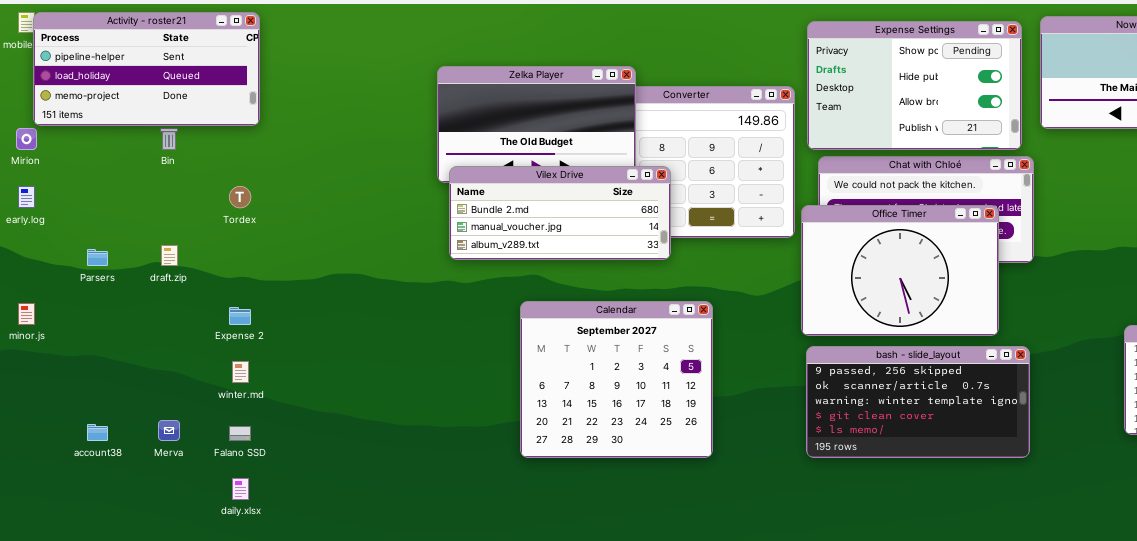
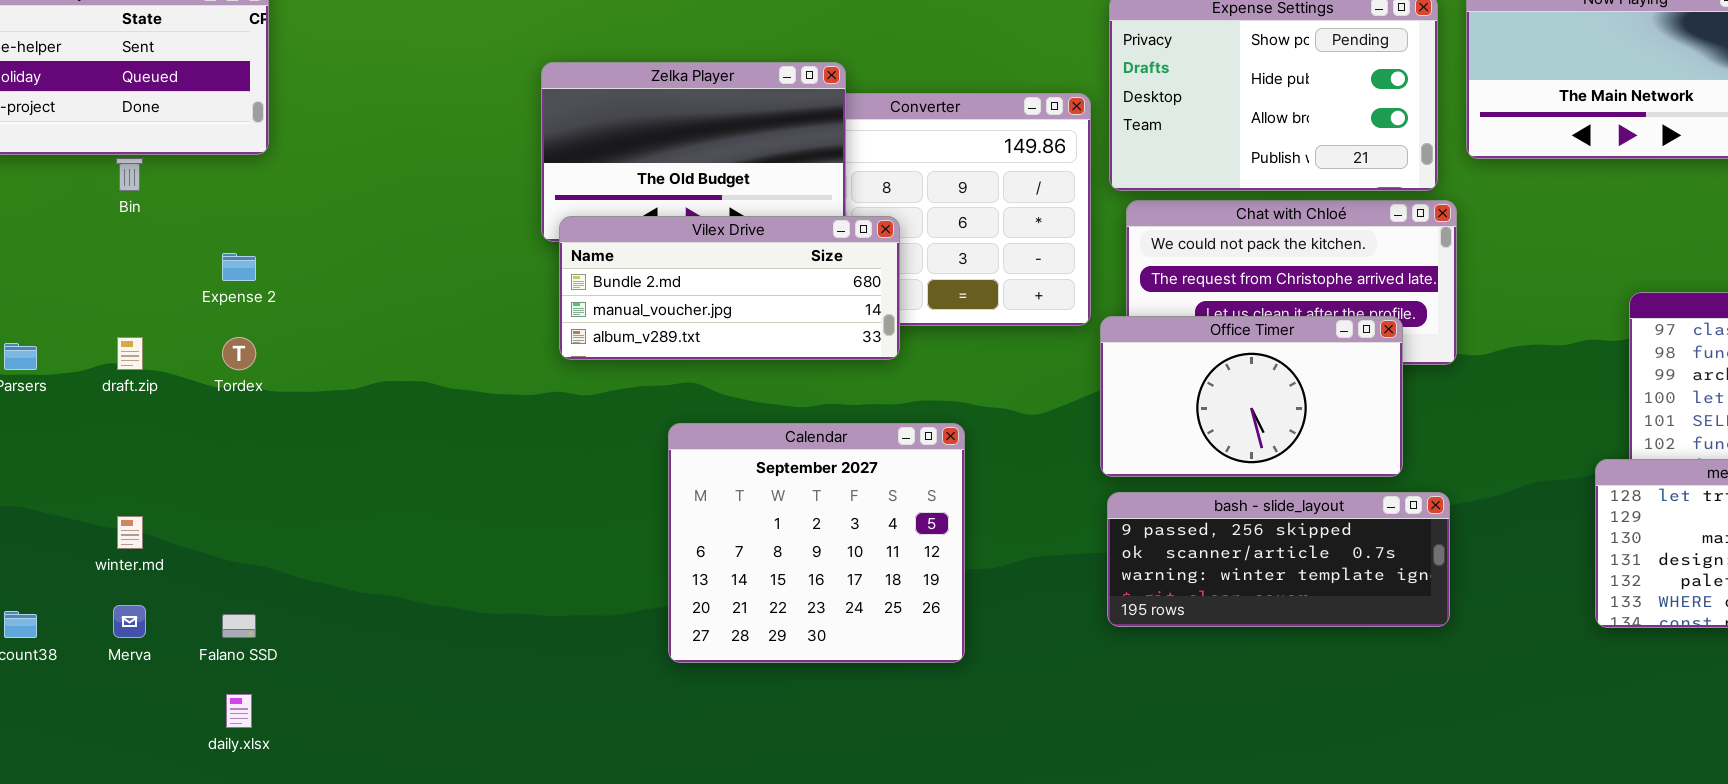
Tordex: [229,186,251,208] -> [222,337,256,370], moved
Office Timer: [801,205,999,336] -> [1100,316,1403,477], resized
Expense 2: [229,307,251,325] -> [222,253,256,281], moved
bash - slide_layout: [806,346,1030,458] -> [1107,492,1450,627], resized
winter.md: [232,361,249,383] -> [117,516,143,549], moved

